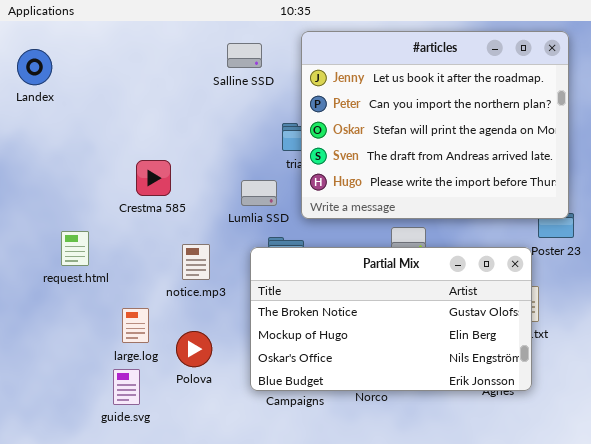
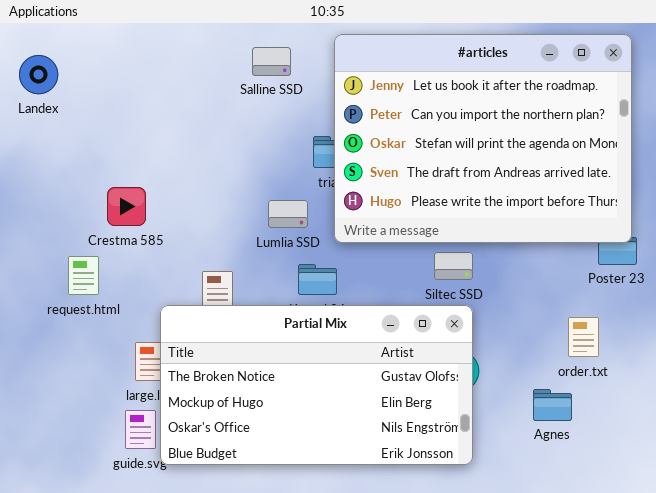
Crestma 585: [136,160,171,196] -> [107,187,146,226], moved
Partial Mix: [250,247,532,391] -> [160,305,473,465], moved

